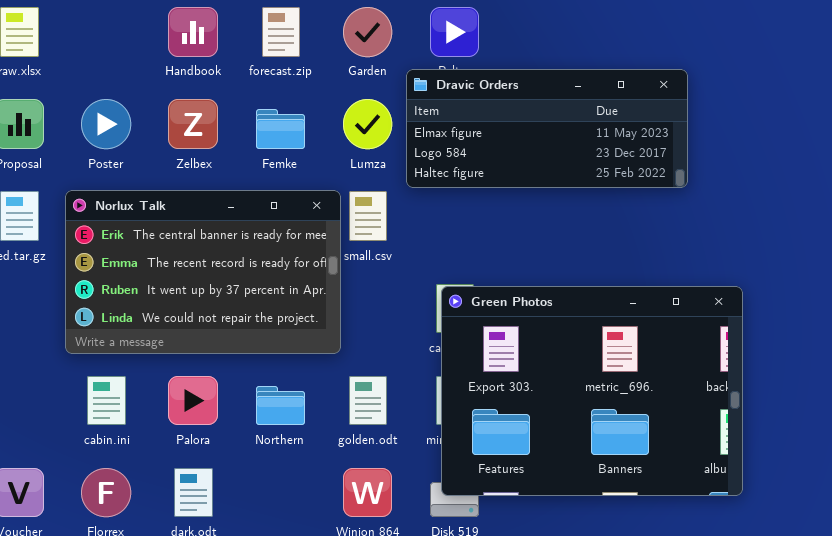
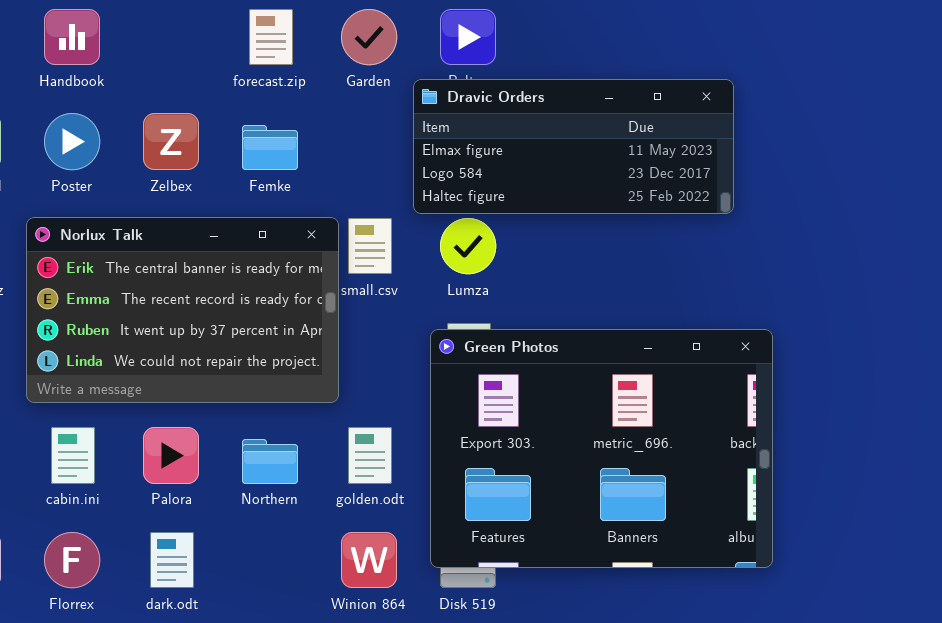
Handbook: [168,7,218,57] -> [44,9,100,65], moved
Lumza: [343,99,392,149] -> [440,218,496,274], moved
Green Photos: [441,286,743,496] -> [430,329,773,568], moved

